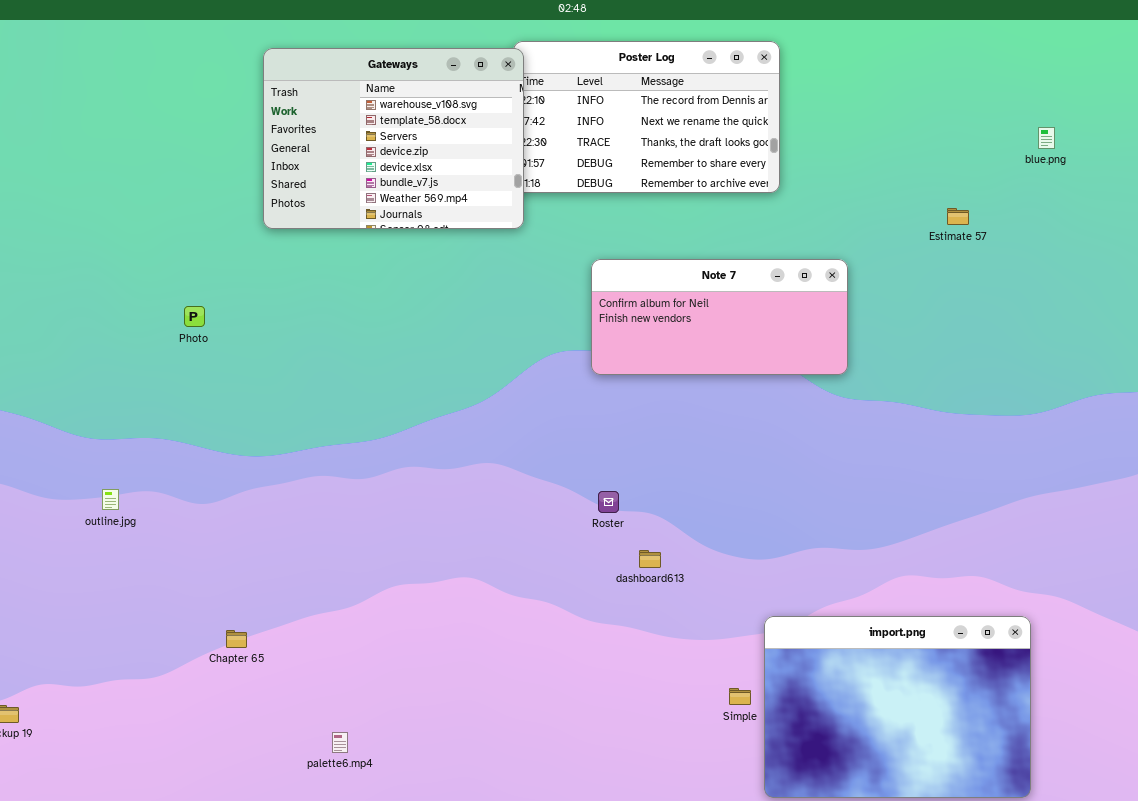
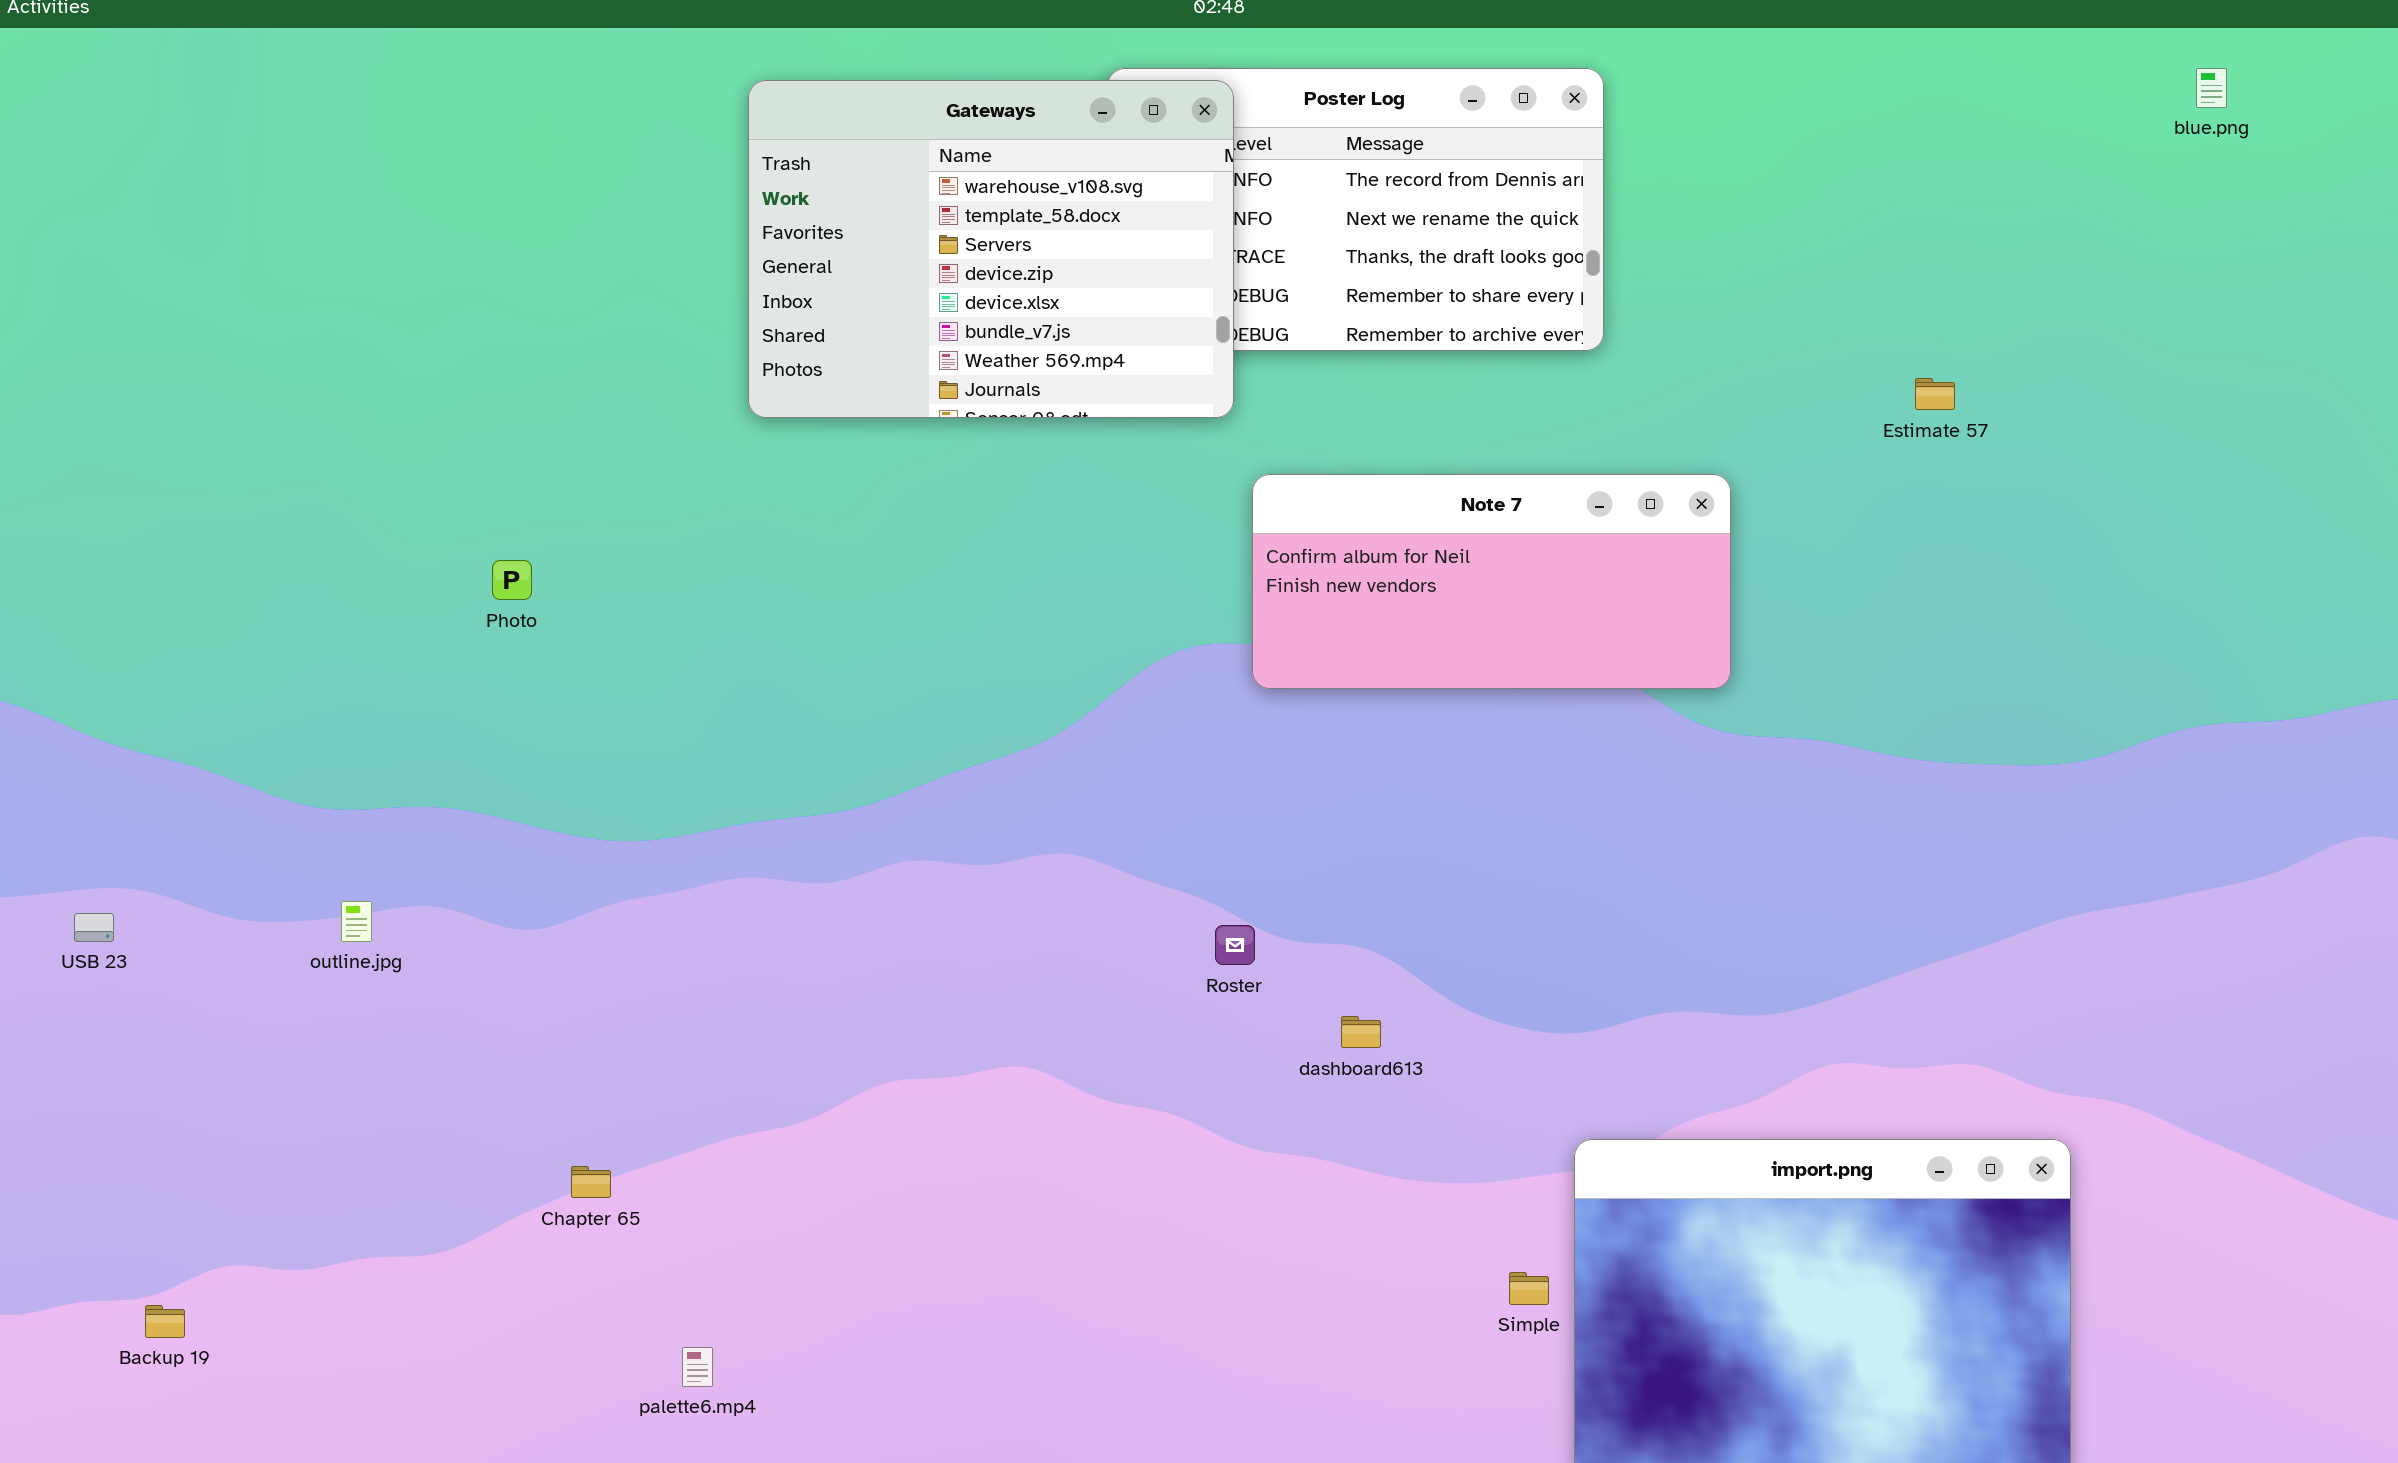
Gateways: [263,48,524,229] -> [748,80,1234,418], moved
blue.png: [1038,127,1055,149] -> [2196,68,2227,108], moved
Roster: [598,491,619,513] -> [1215,925,1255,965], moved
palette6.mp4: [332,732,348,753] -> [682,1347,713,1387], moved

